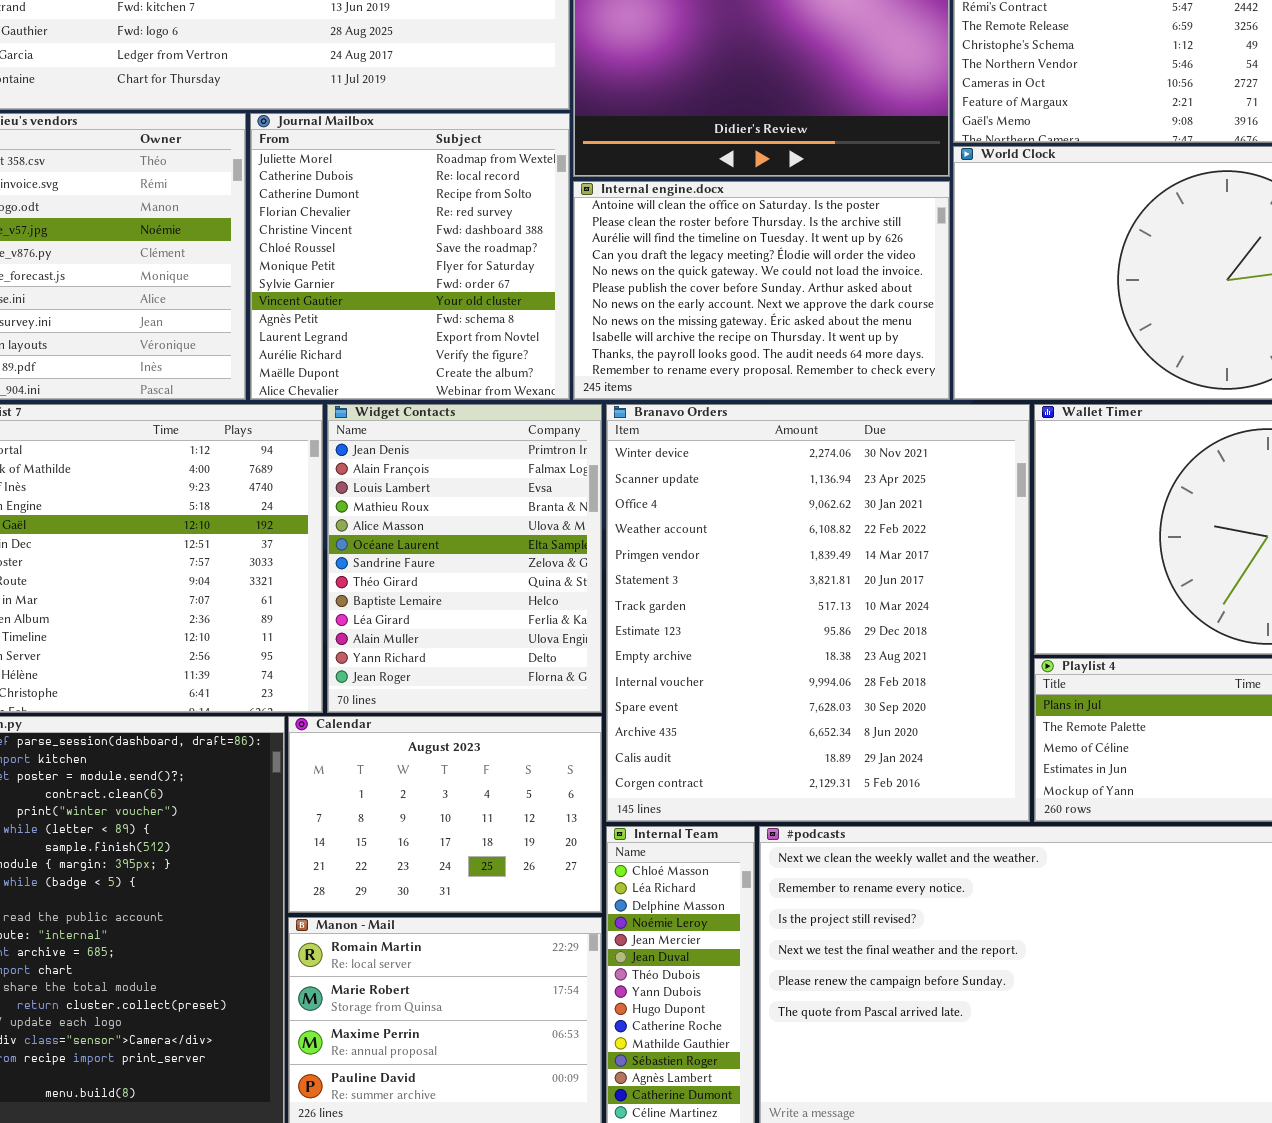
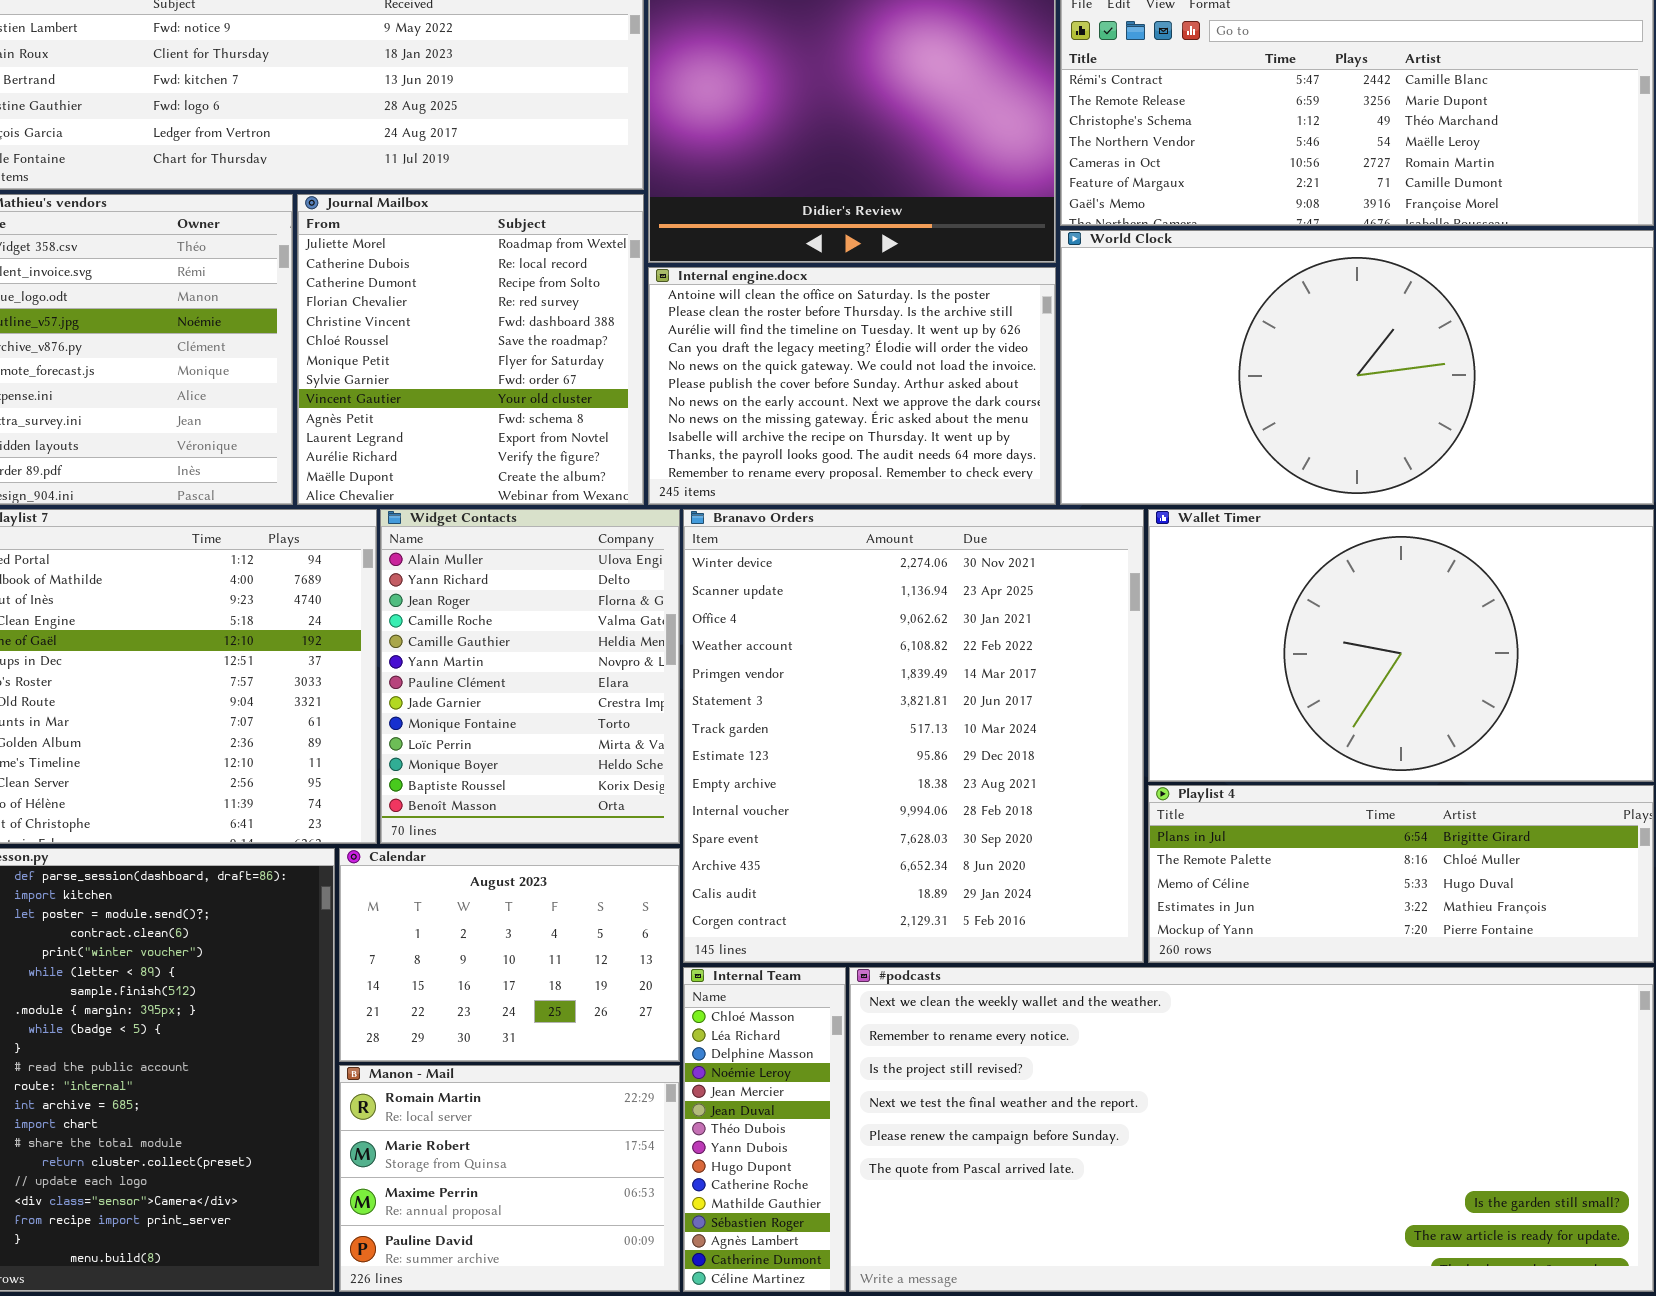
Widget Contacts: [327,404,602,713] -> [380,509,680,844], scrolled down 10 rows

